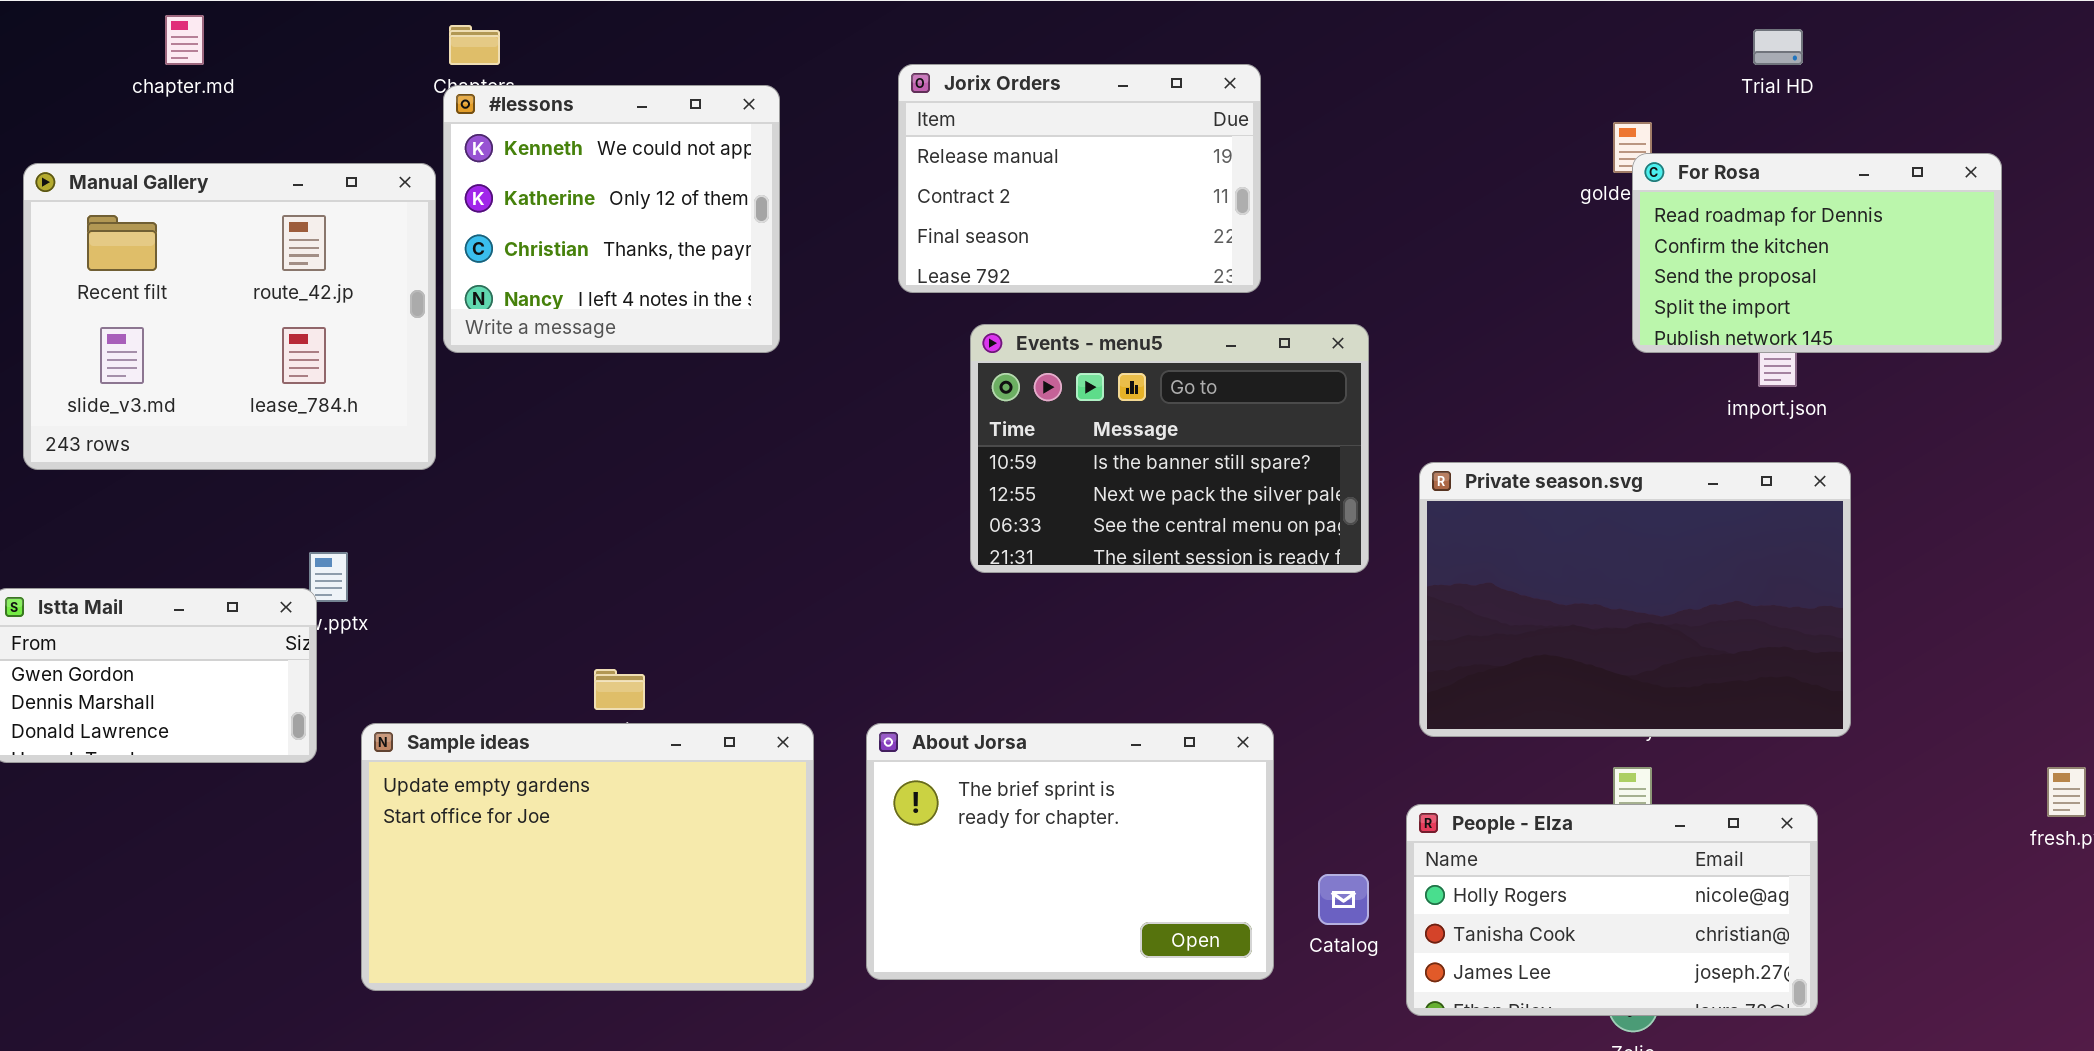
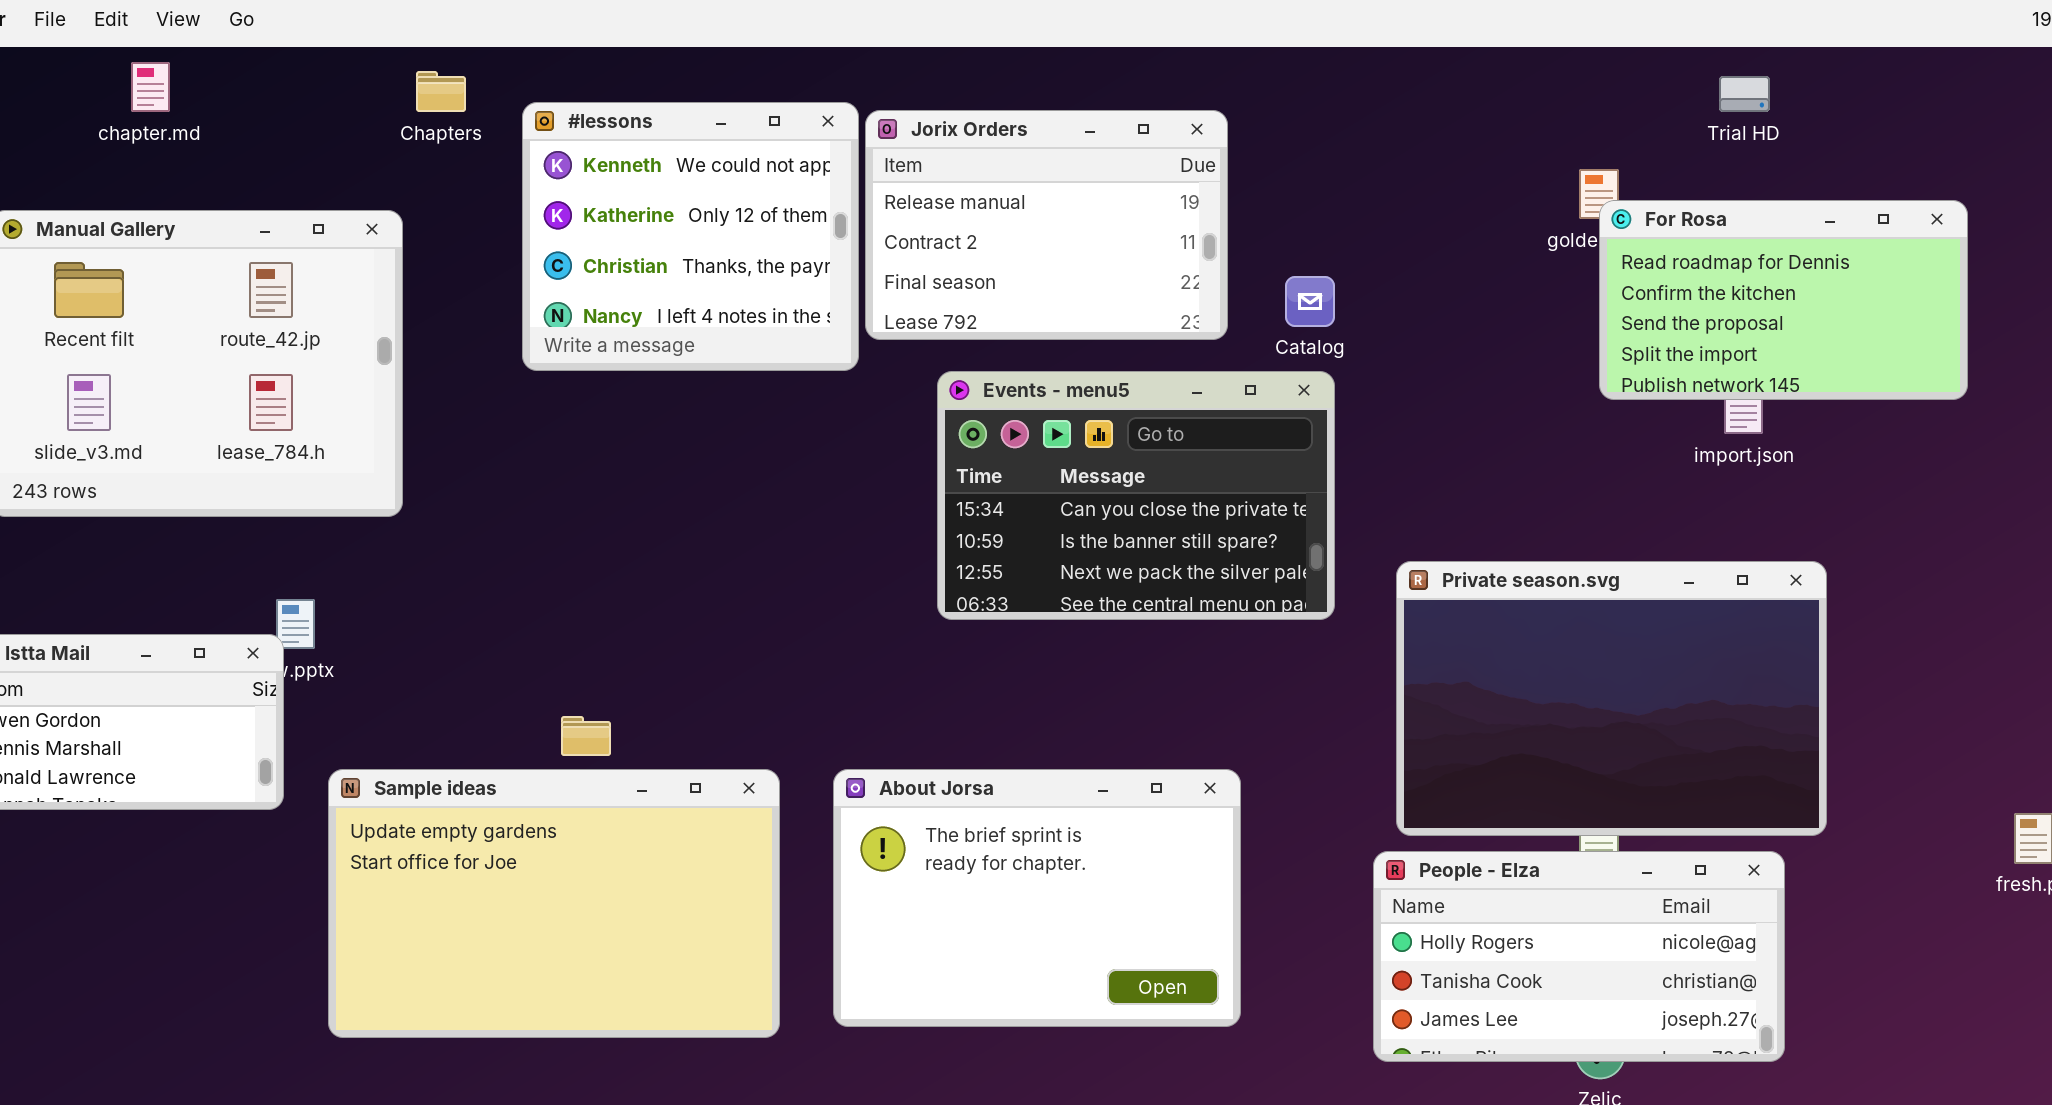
#lessons: [443,85,780,353] -> [522,102,859,371], moved
Events - menu5: [970,324,1369,573] -> [937,371,1335,620], scrolled up 1 row
Private season.svg: [1419,462,1851,737] -> [1396,561,1827,836], moved
Catalog: [1318,874,1369,925] -> [1285,276,1335,327], moved

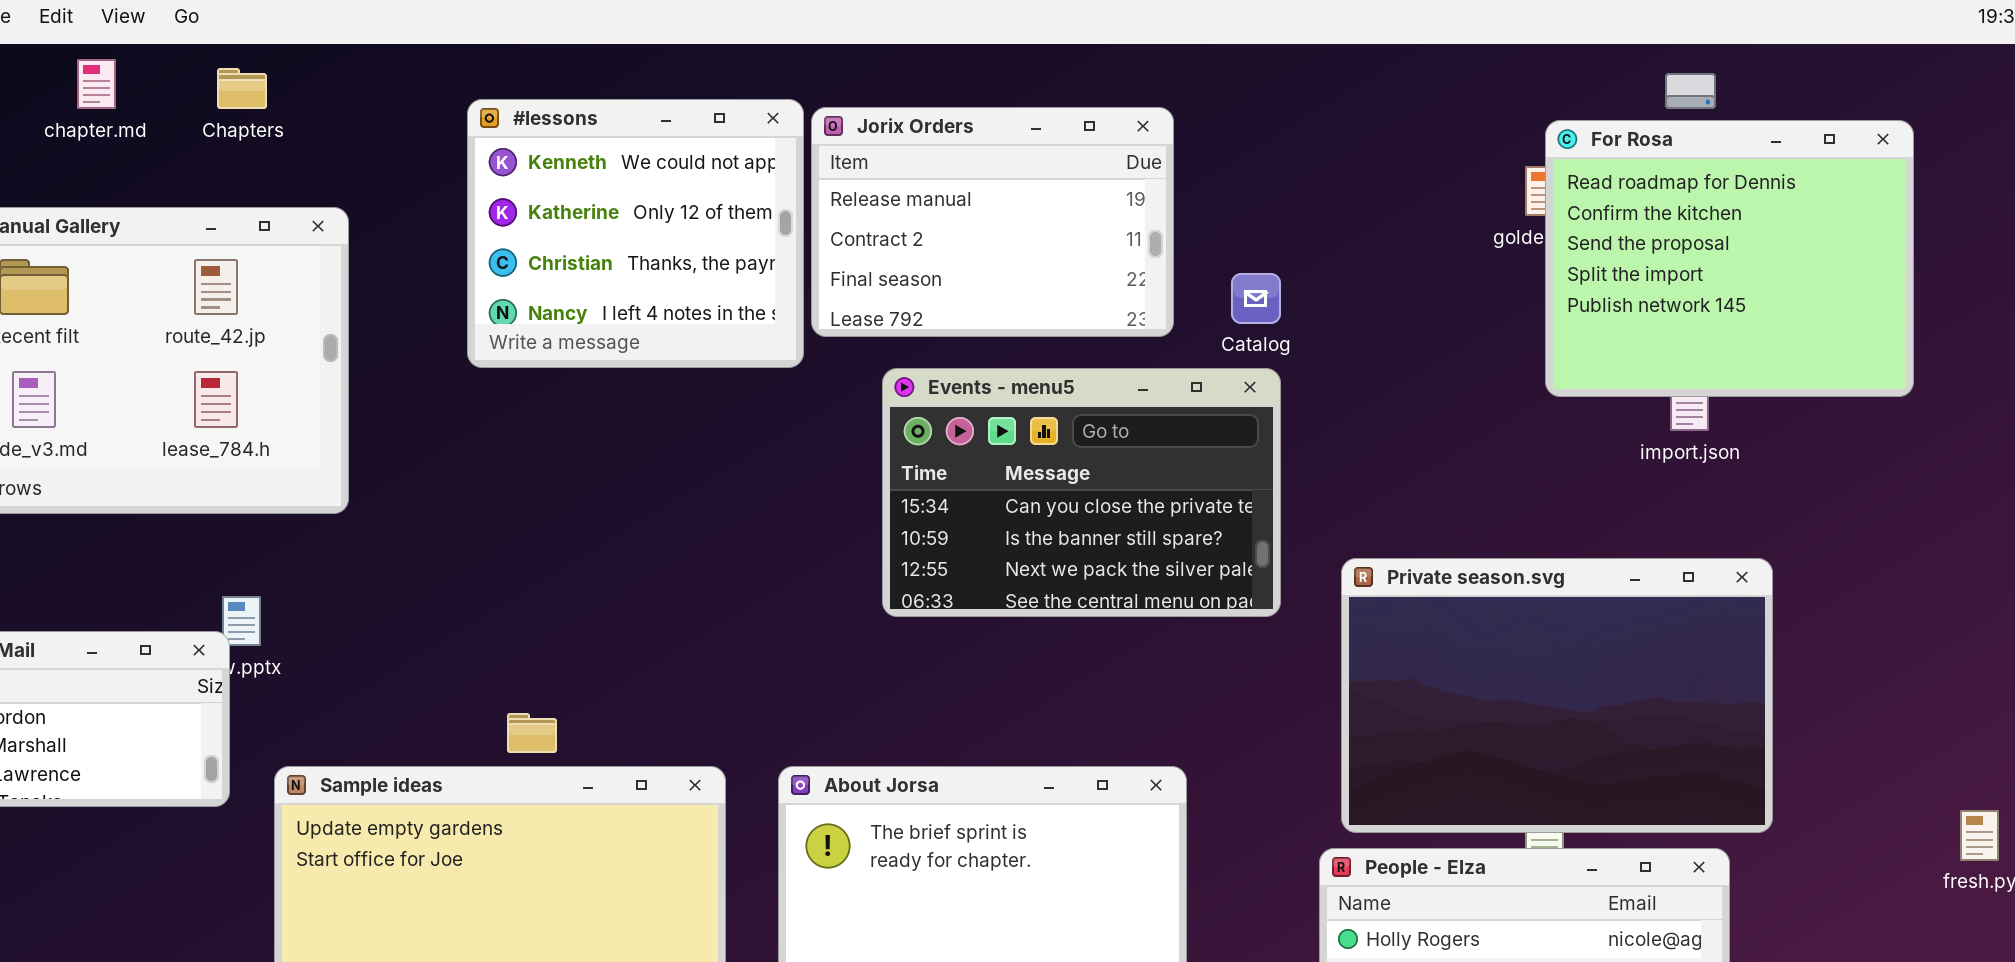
Chapters: [416,71,466,112] -> [217,68,267,109], moved
For Rosa: [1599,200,1968,400] -> [1545,120,1914,397], resized

